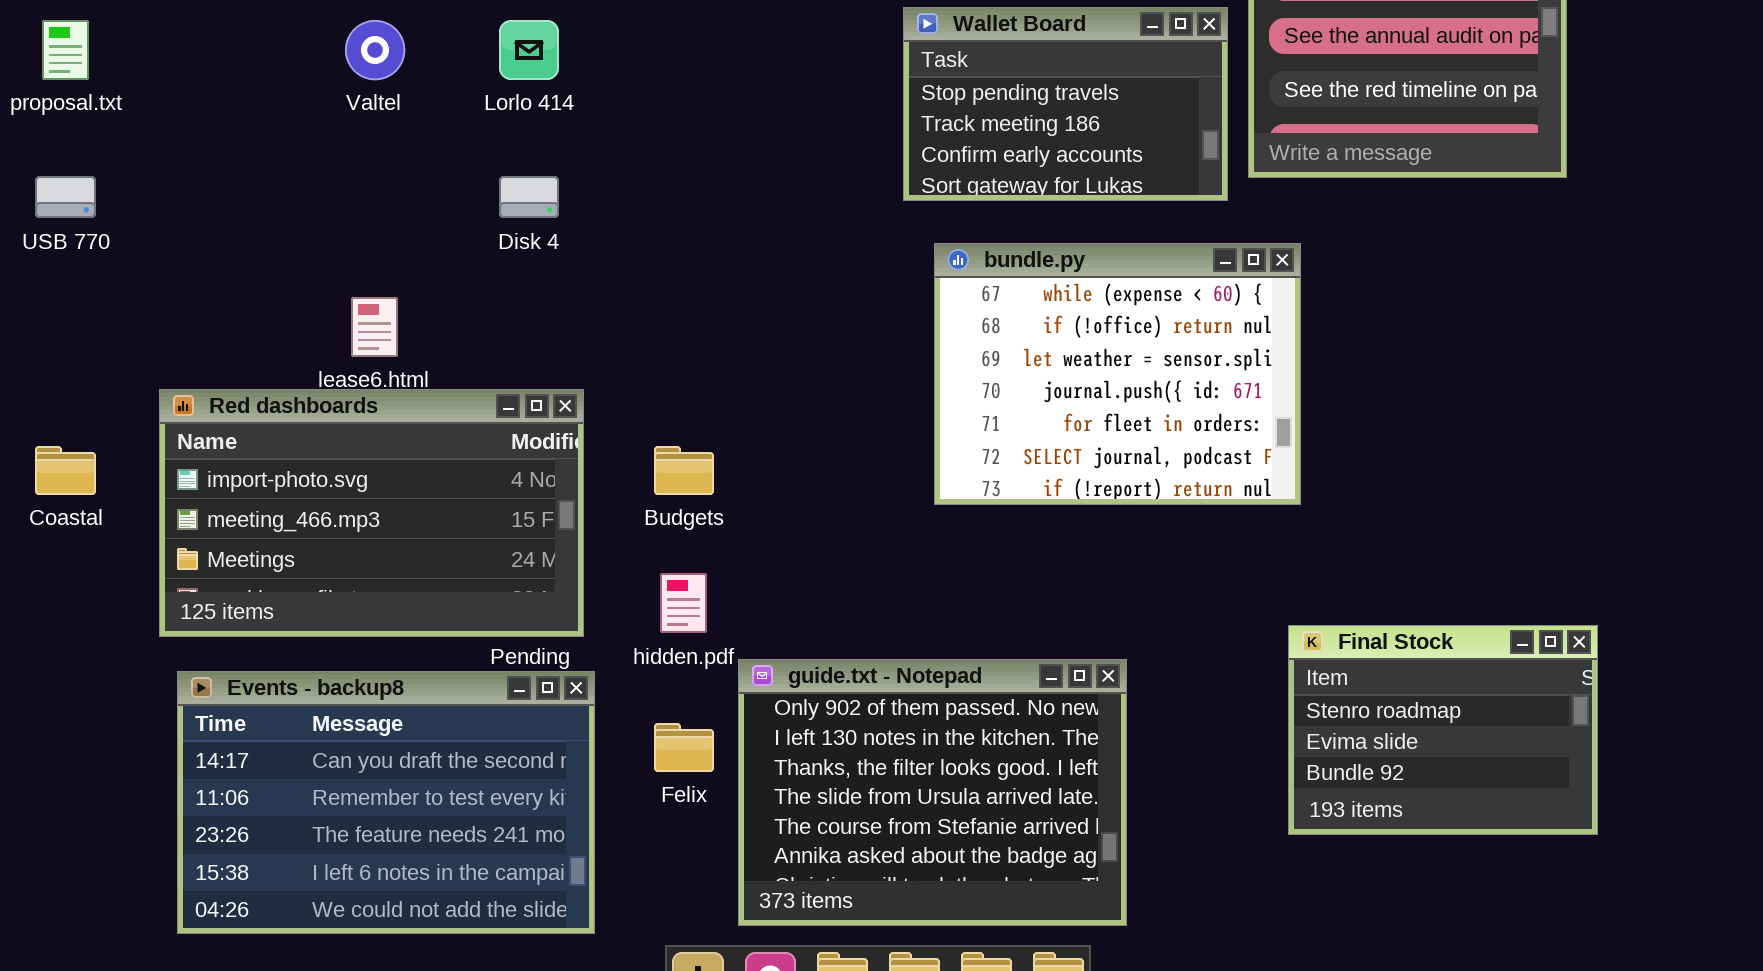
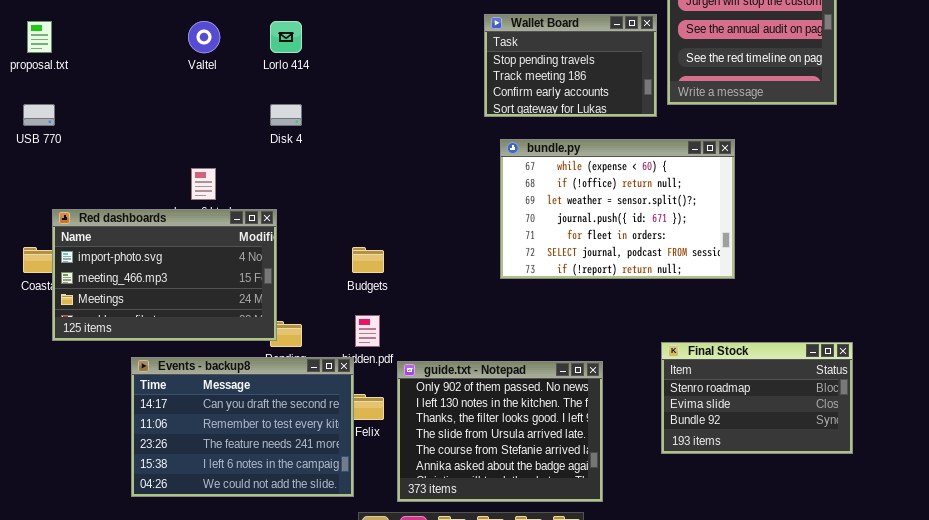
bundle.py: [934,243,1301,505] -> [500,139,735,279], resized
Red dashboards: [159,389,584,637] -> [52,209,277,341], moved
Final Stock: [1288,625,1598,835] -> [661,342,853,454], resized
Events - backup8: [177,671,595,934] -> [131,357,354,497], moved

